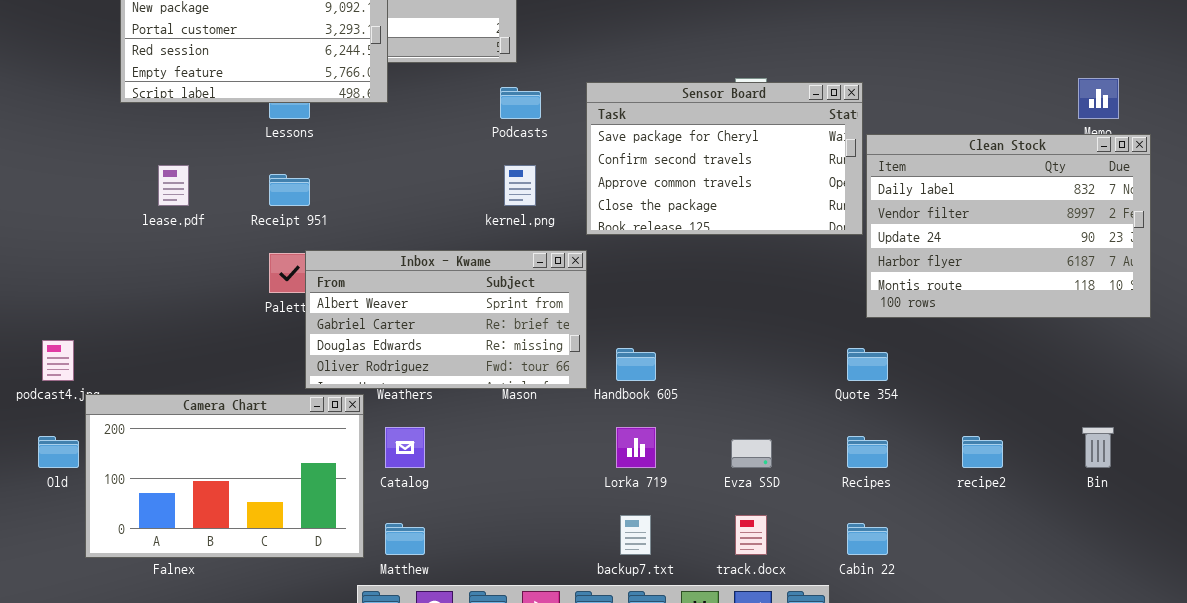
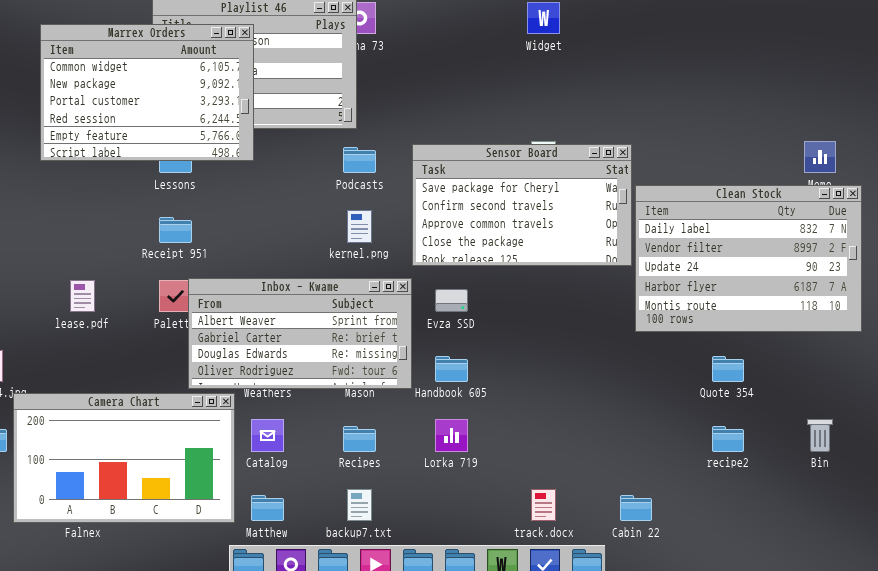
lease.pdf: [158,165,189,206] -> [70,280,95,312], moved
Quote 354: [847,348,888,381] -> [712,356,744,382], moved
Recipes: [847,436,888,468] -> [343,426,376,452], moved
Evza SSD: [731,439,772,468] -> [435,289,468,312], moved
backup7.txt: [620,515,651,555] -> [347,489,372,521], moved

